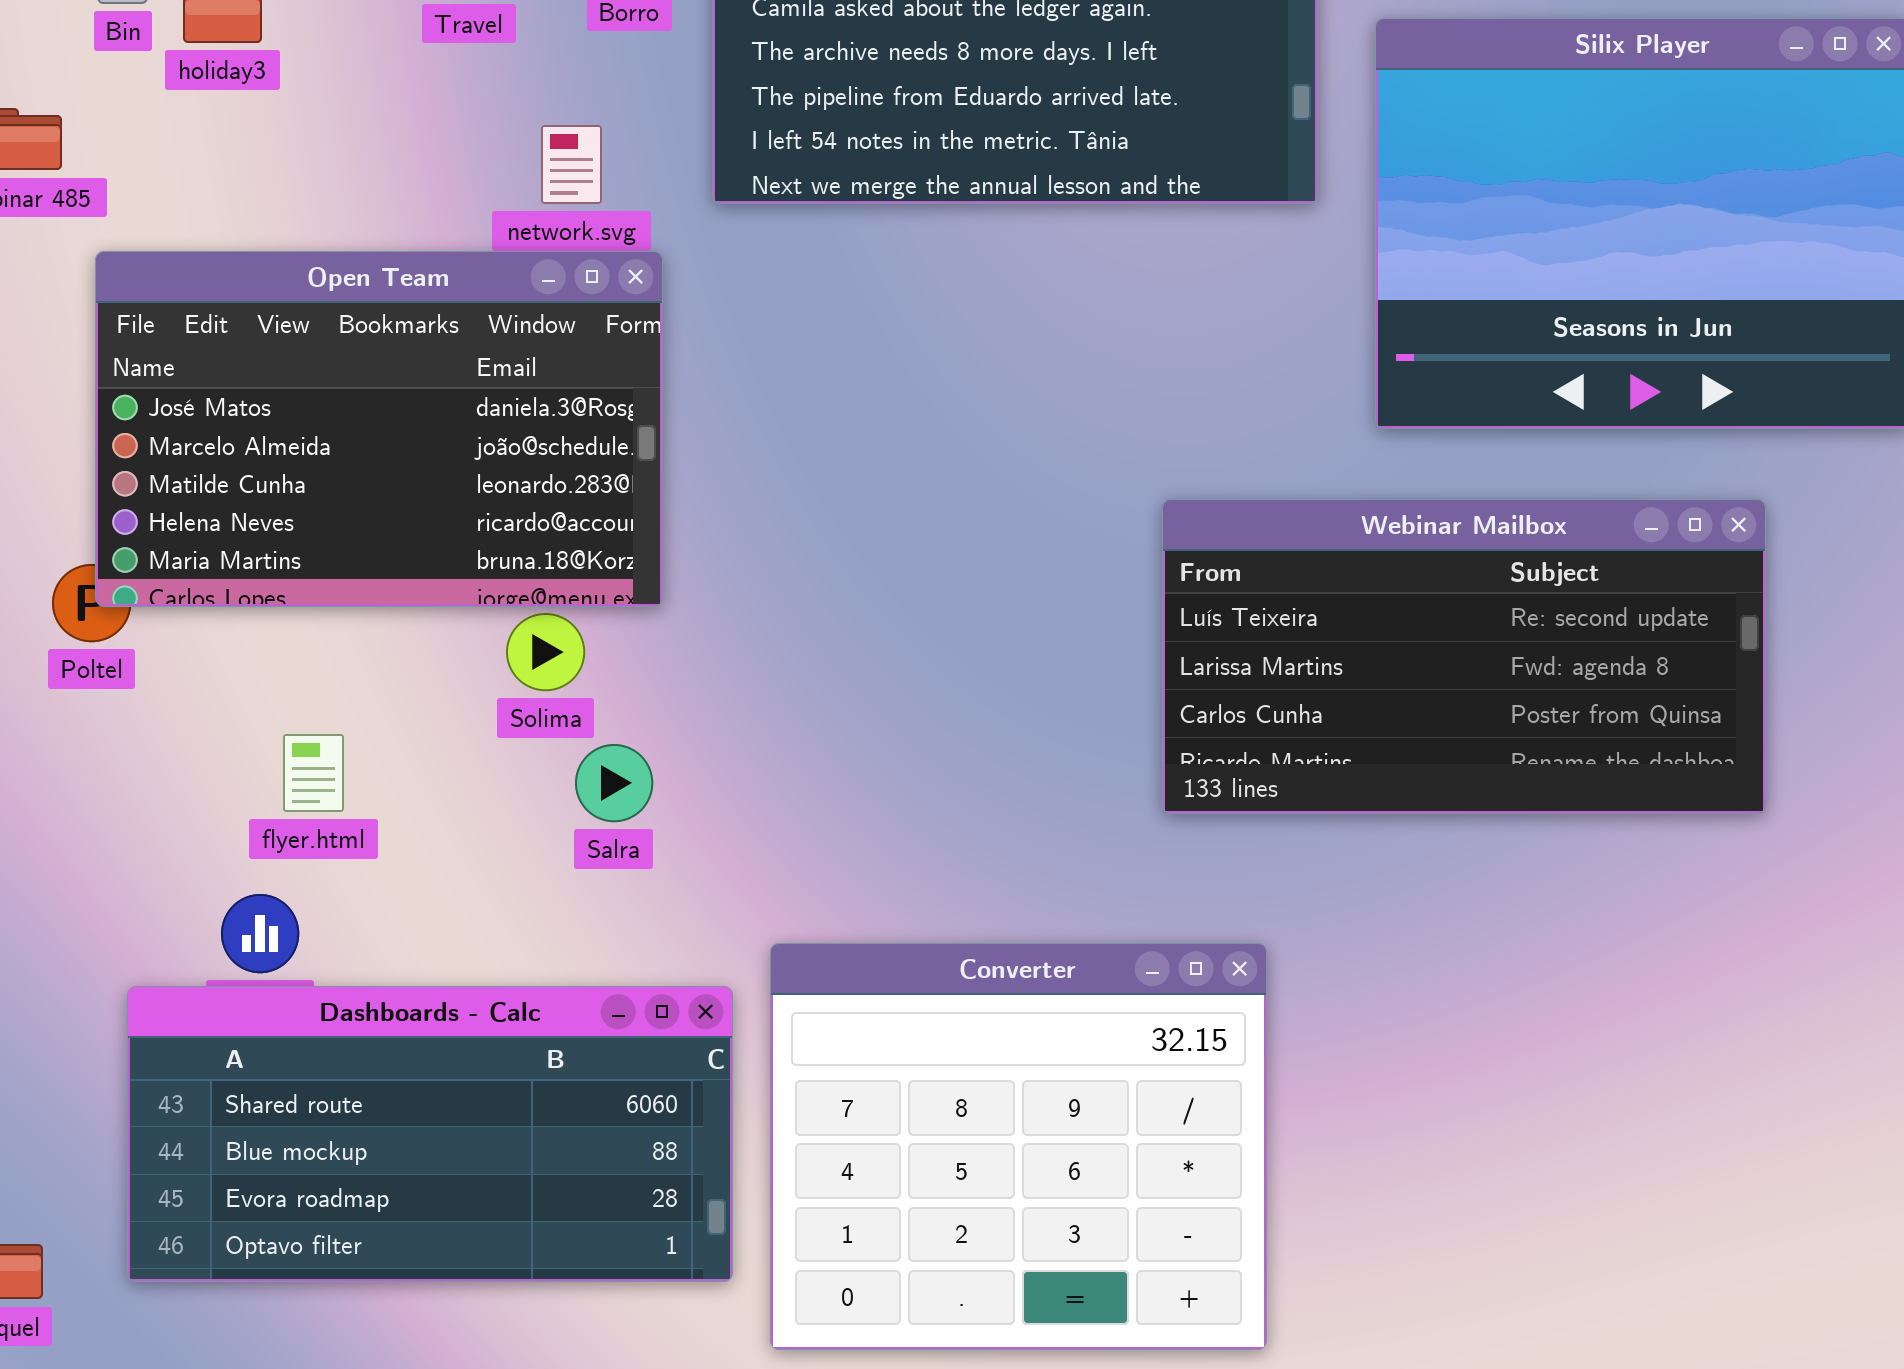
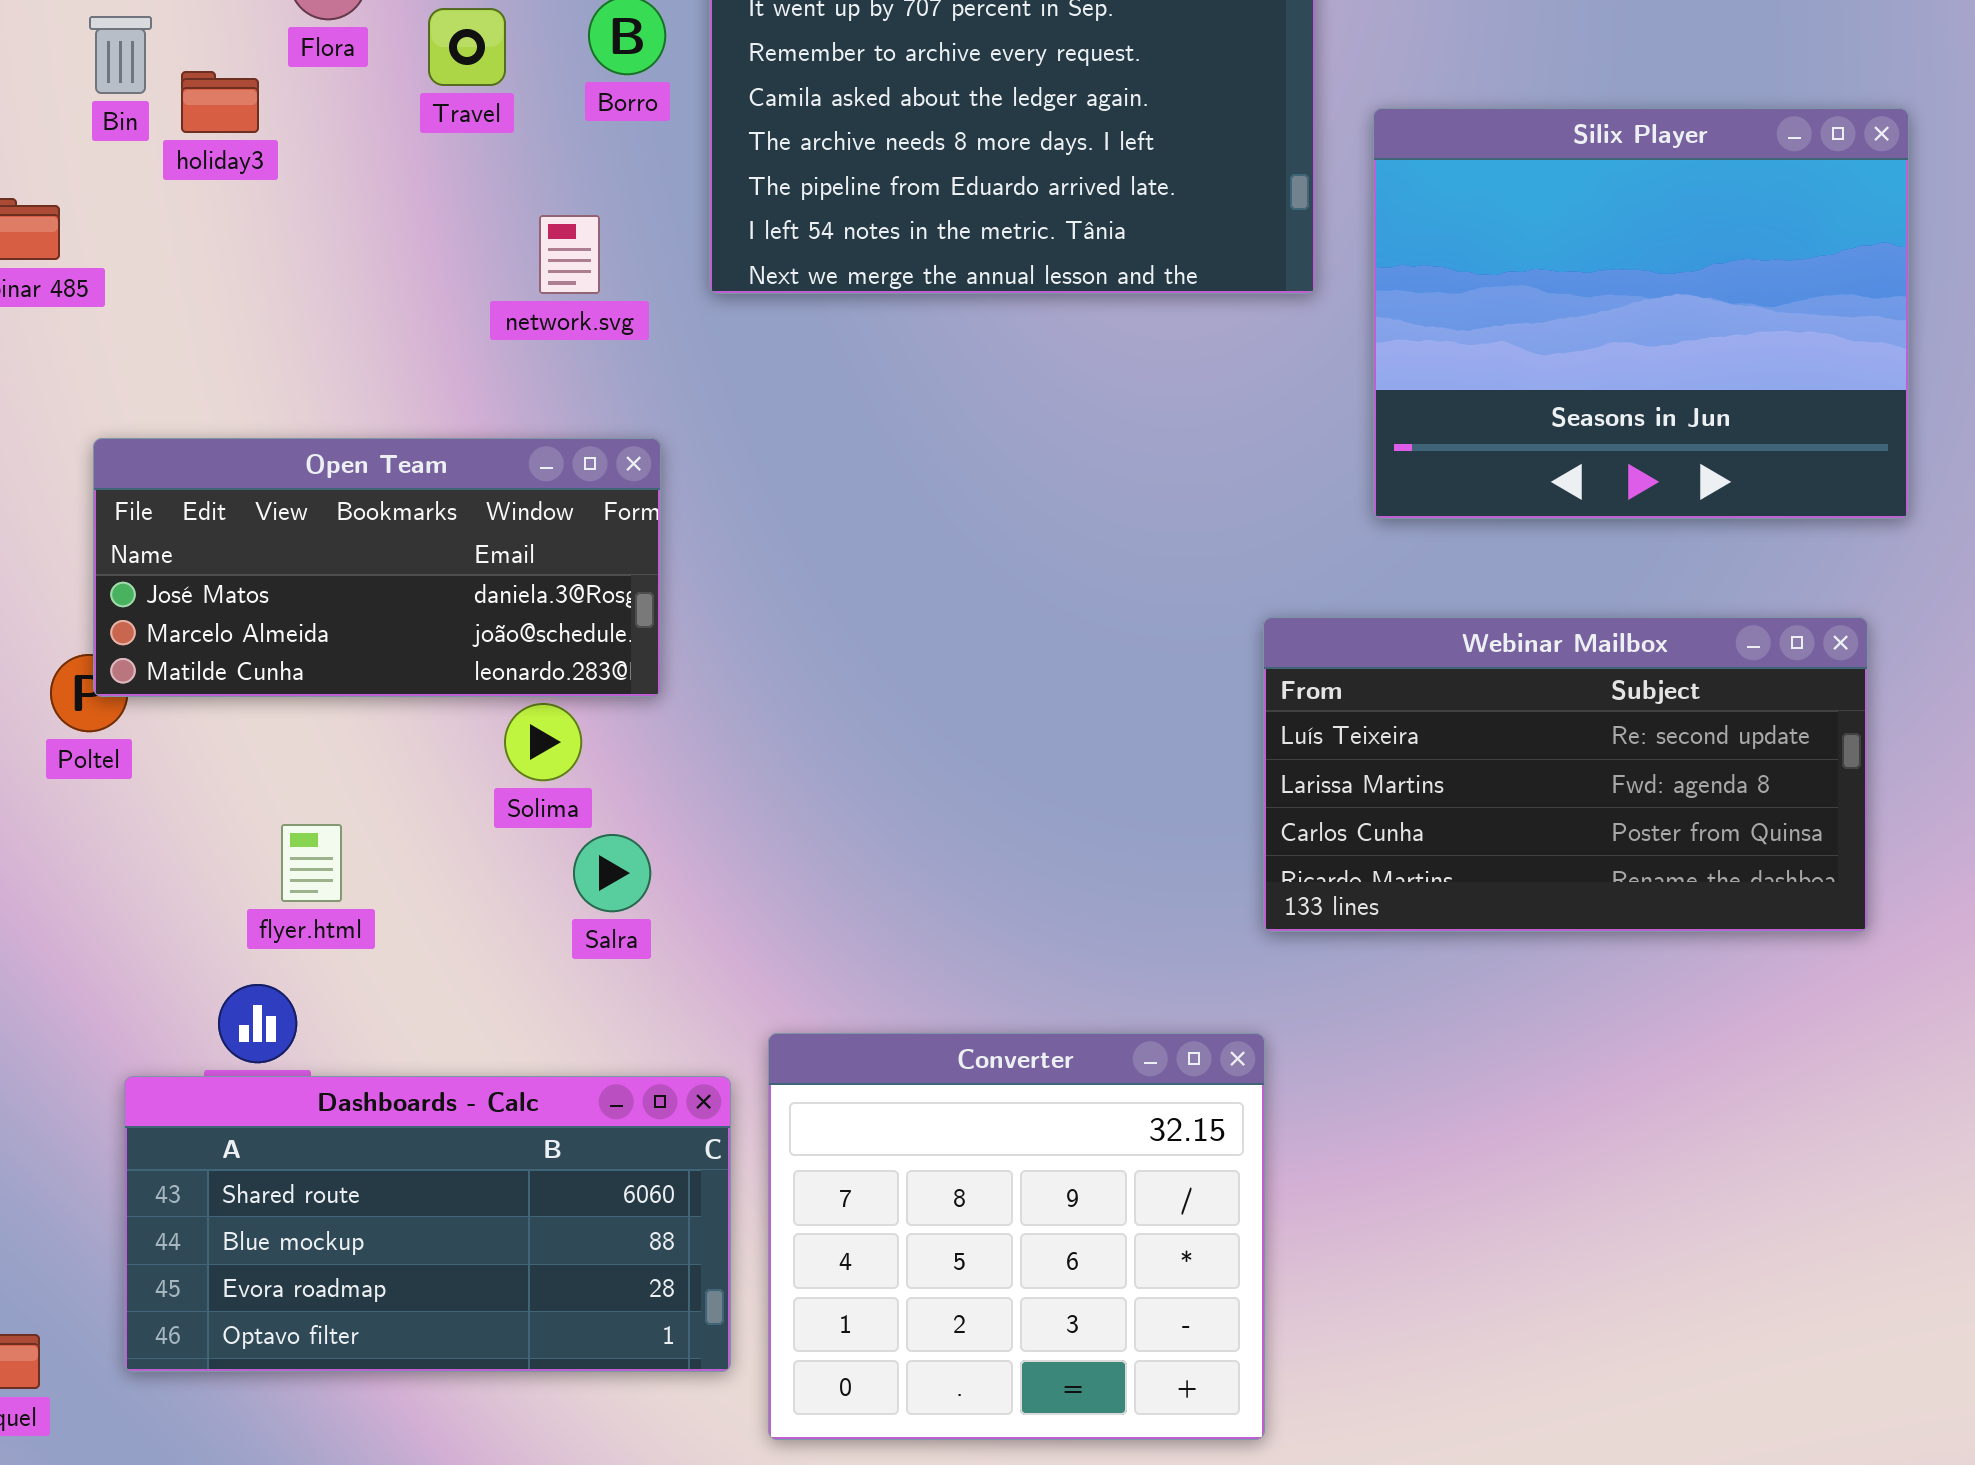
Open Team: [95,251,663,607] -> [93,438,661,697], resized
Webinar Mailbox: [1162,499,1766,814] -> [1263,617,1868,932], moved

